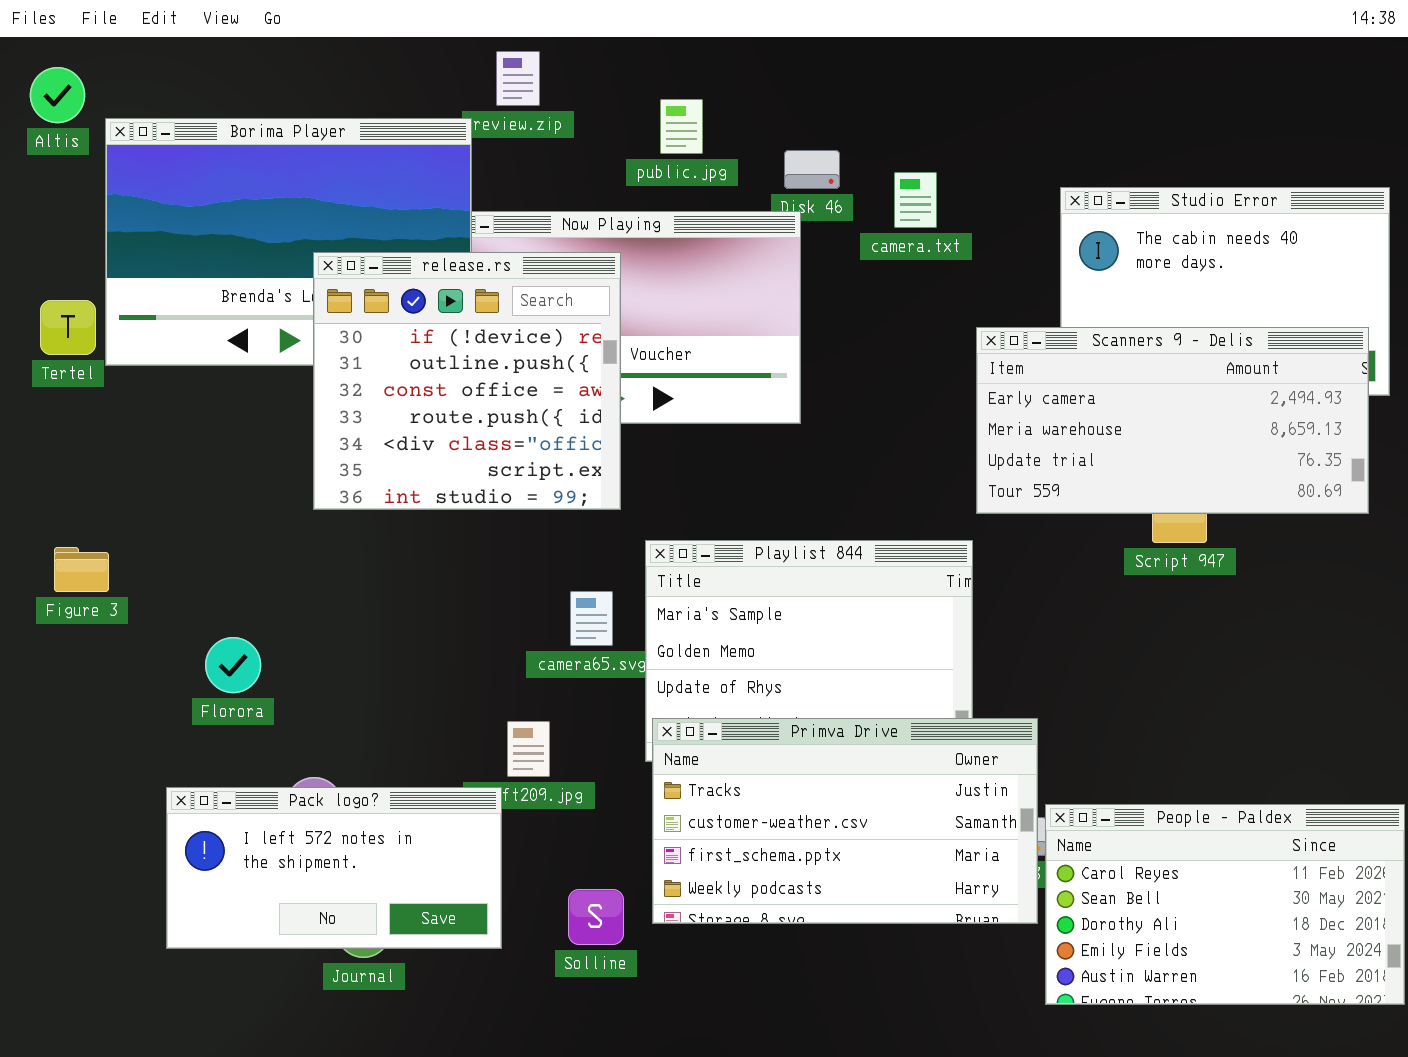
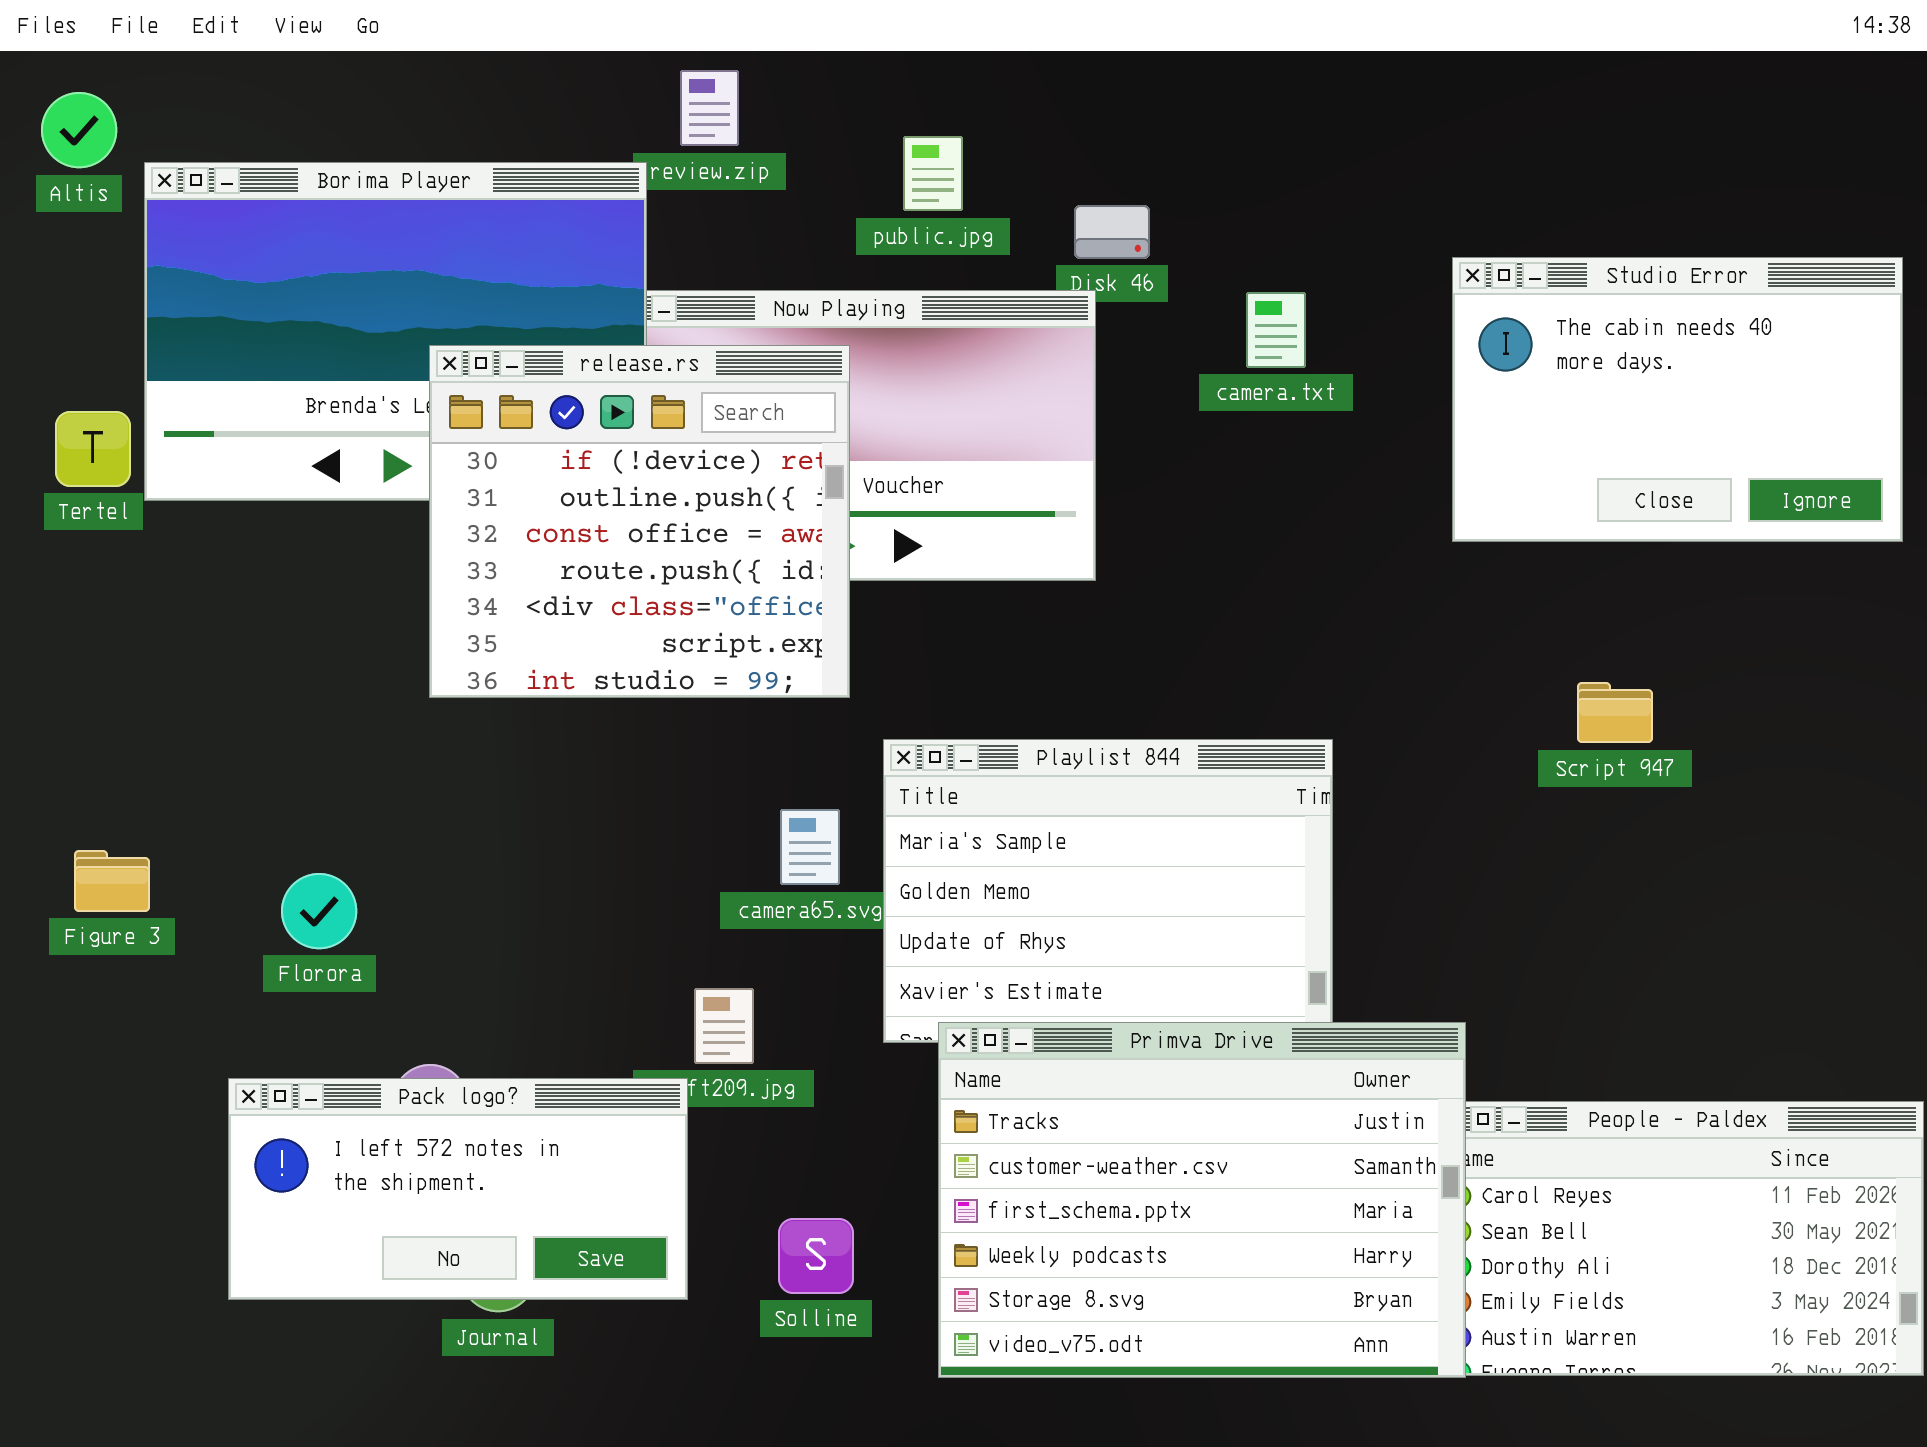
camera.txt: [894,172,937,228] -> [1246,292,1306,368], moved
Scanners 9 - Delis: [976,327,1369,514] -> none, closed
Figure 3: [54,547,109,592] -> [74,850,150,912], moved
Primva Drive: [652,718,1038,924] -> [938,1022,1466,1378], moved, resized

